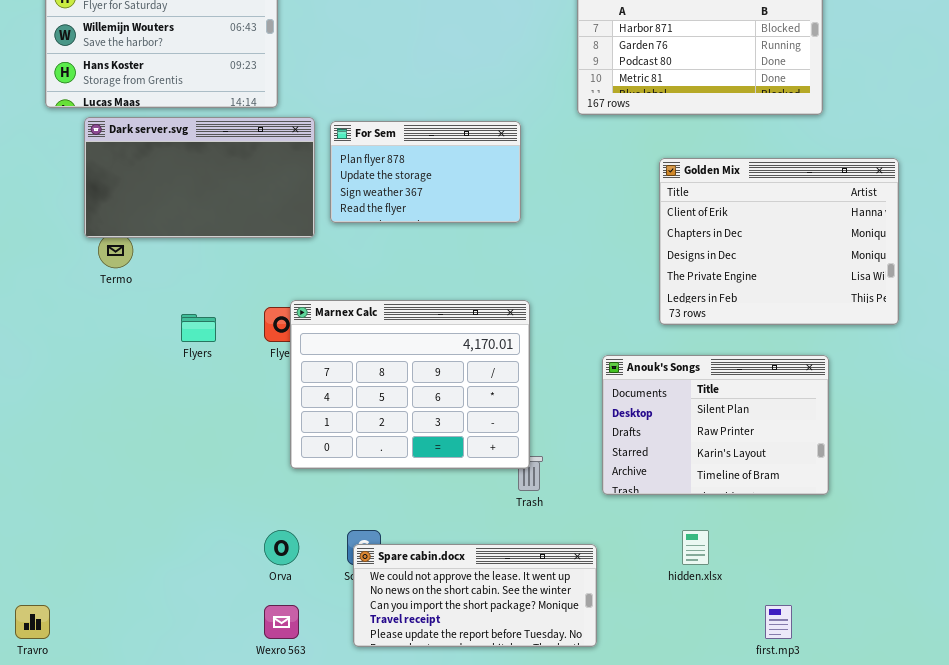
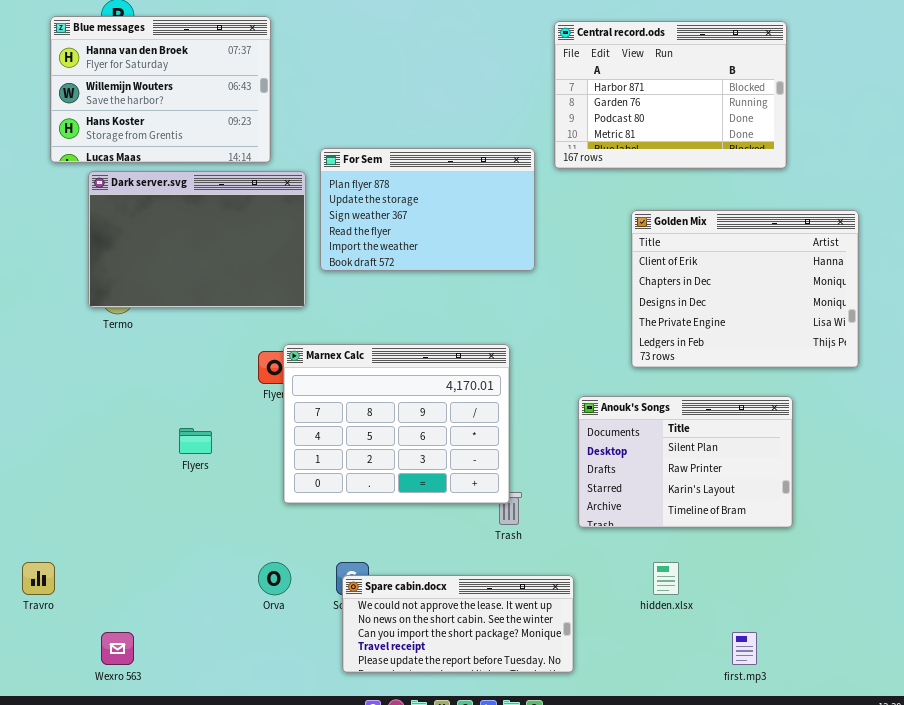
Dark server.svg: [84,117,315,238] -> [88,171,306,308], resized
For Sem: [330,121,521,223] -> [320,148,535,271], resized
Flyers: [181,314,216,342] -> [179,428,212,454], moved
Travro: [15,605,50,639] -> [22,562,55,595], moved
Wexro 563: [264,605,299,639] -> [101,632,134,665], moved

